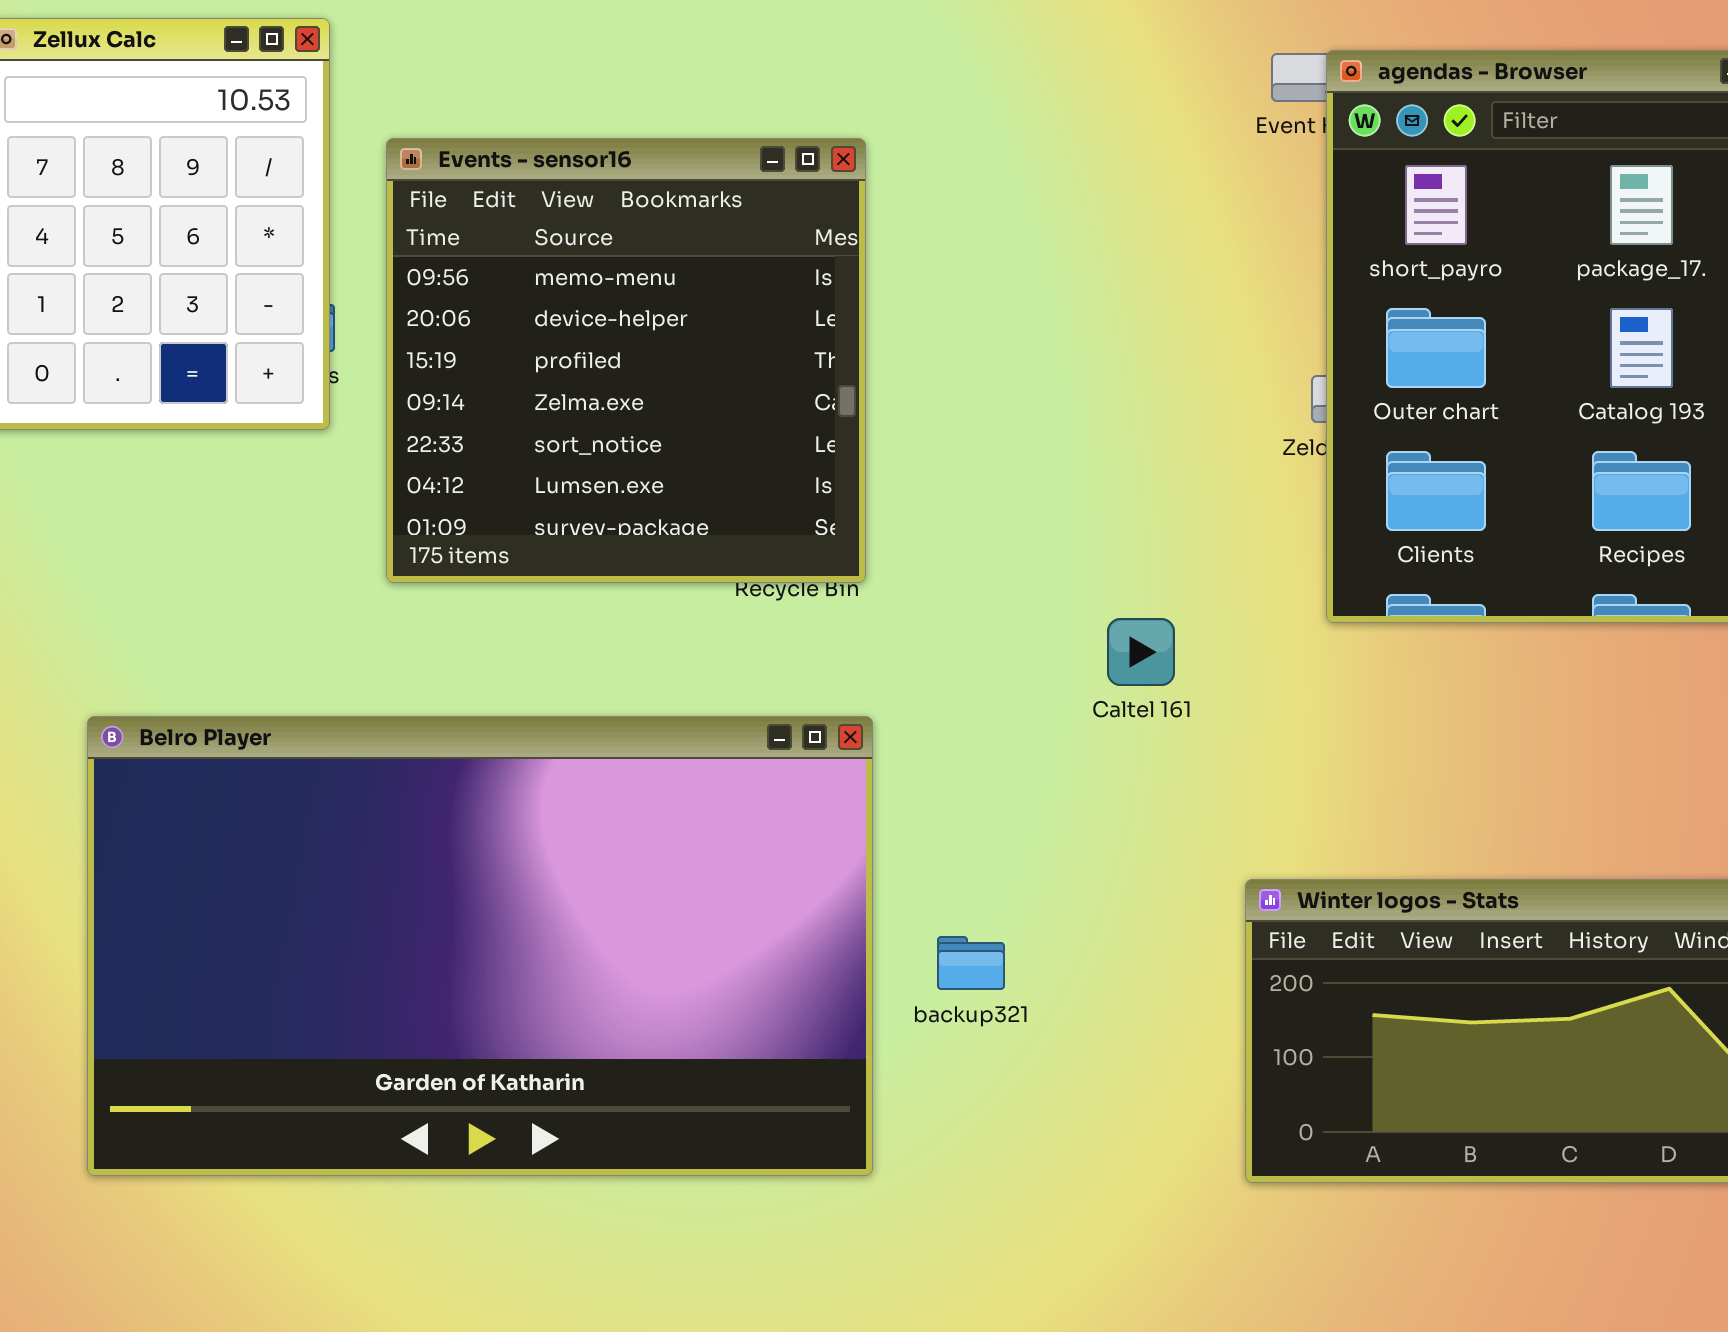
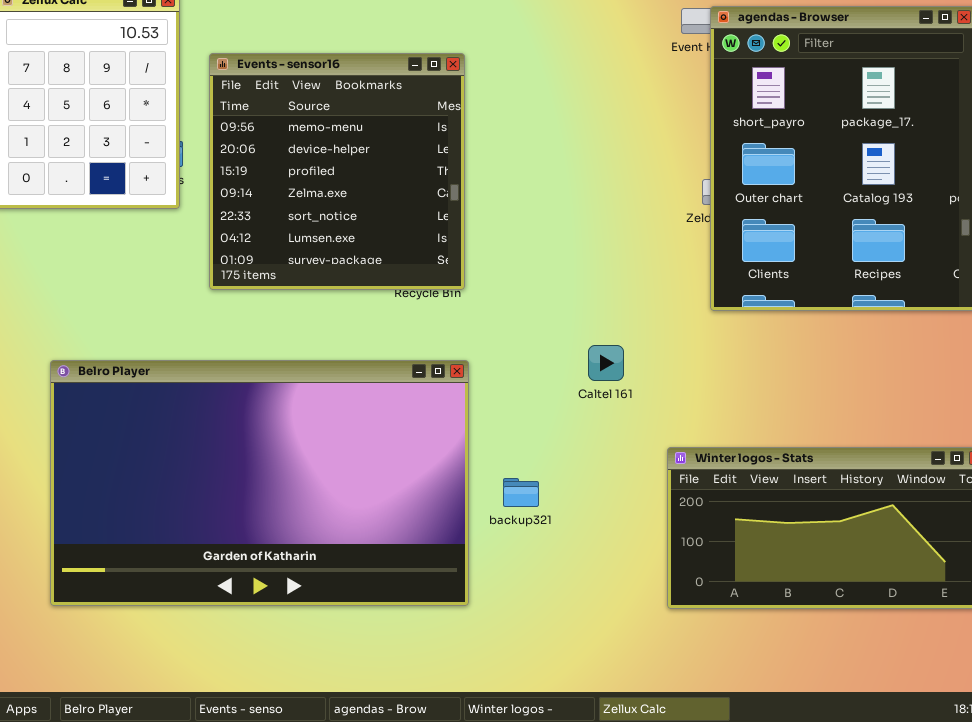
Caltel 161: [1107,618,1175,686] -> [588,345,624,381], moved

